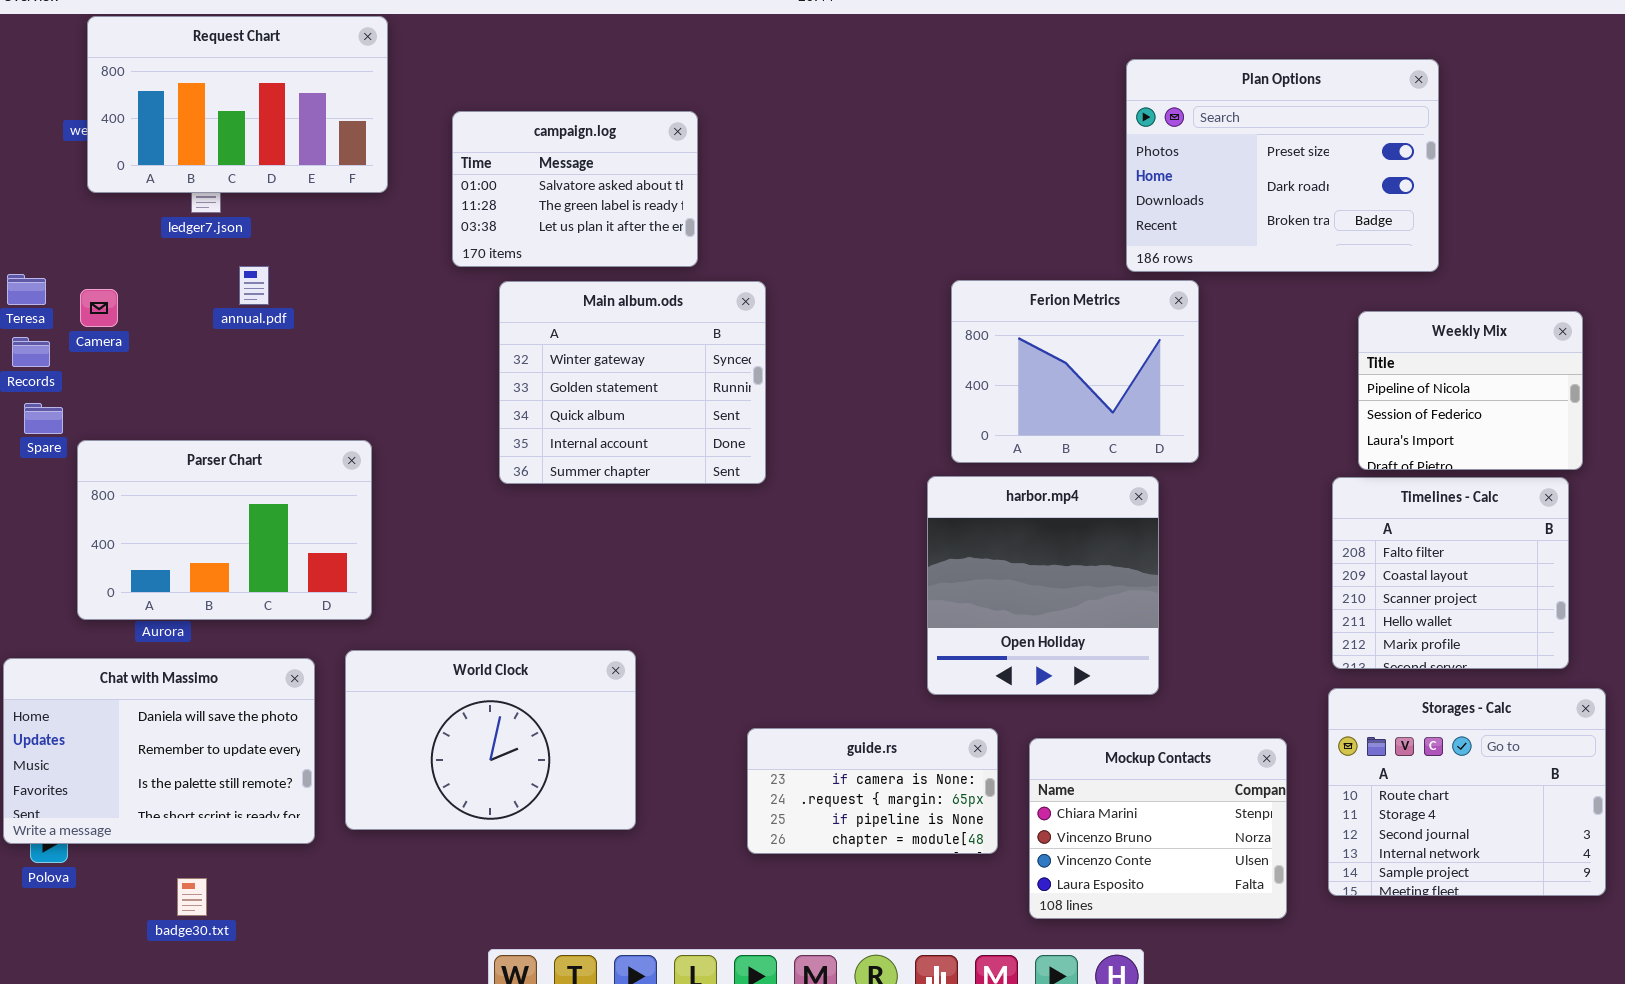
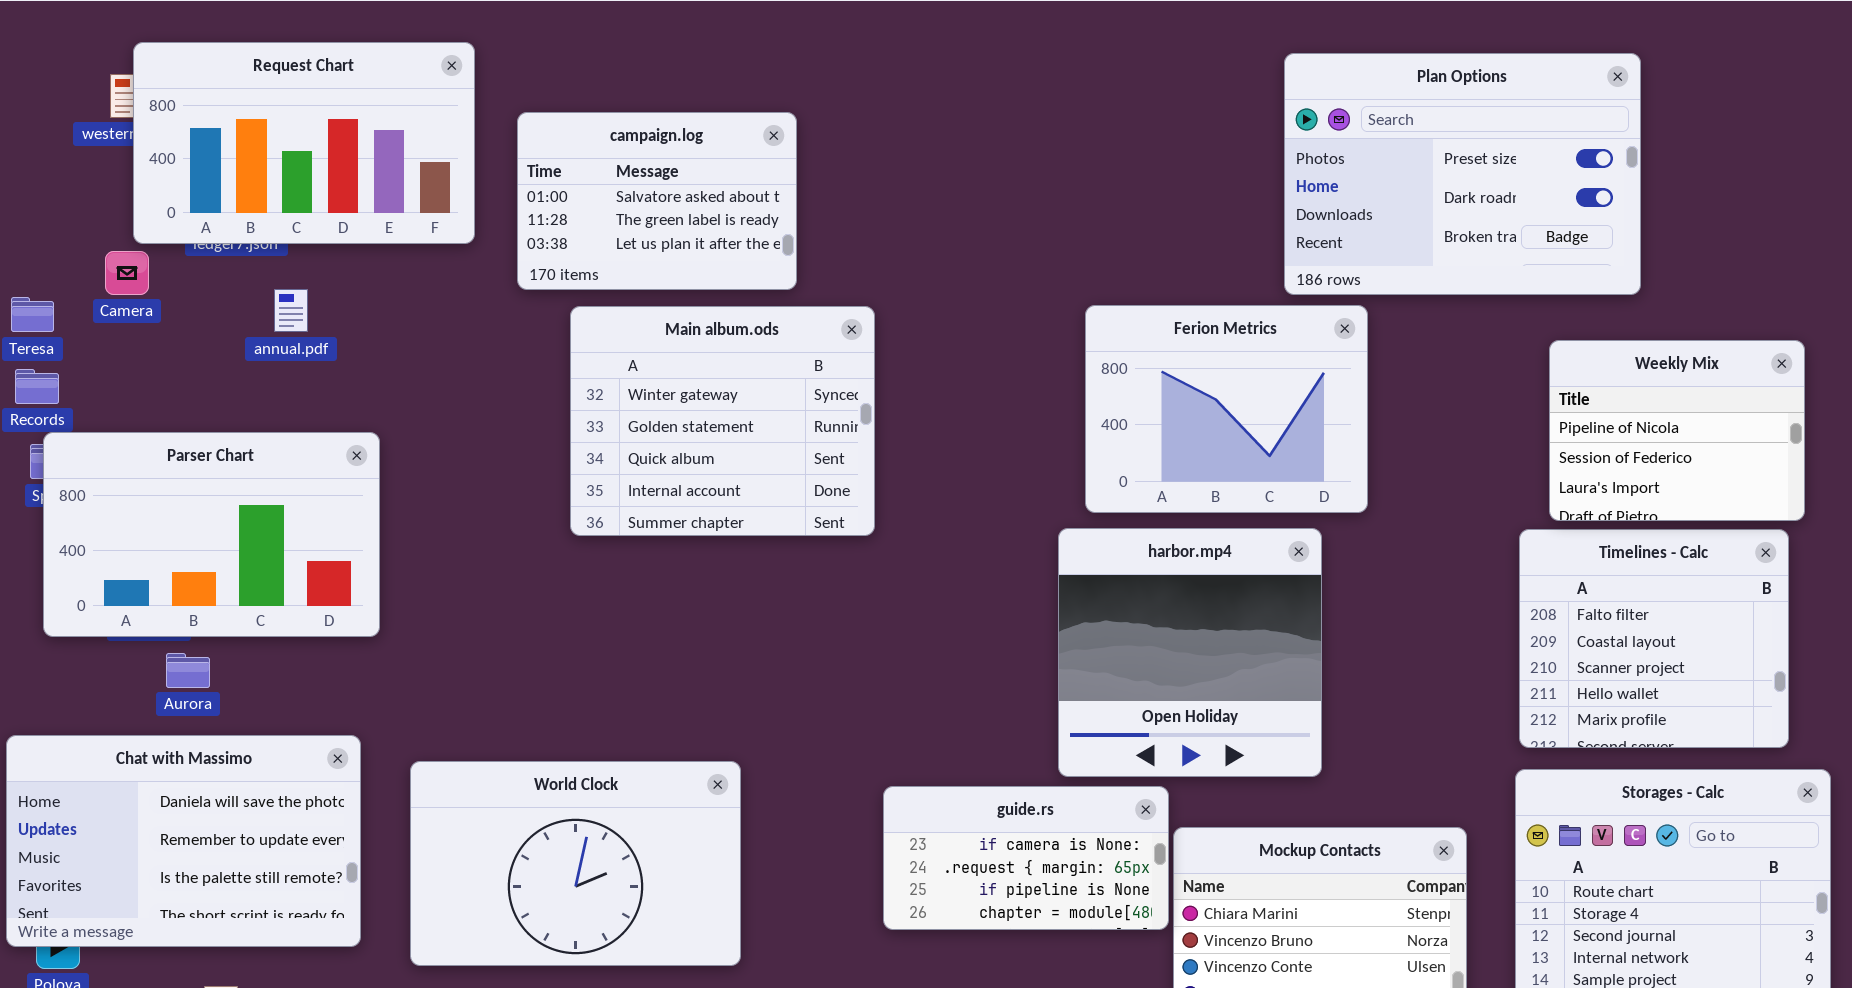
Request Chart: [87,16,388,193] -> [133,42,475,244], moved
Camera: [80,289,118,327] -> [105,251,149,295], moved
Parser Chart: [77,440,372,620] -> [43,432,380,637], moved
World Clock: [345,650,636,830] -> [410,761,741,966], moved
guide.rs: [747,728,998,854] -> [883,786,1169,930], moved

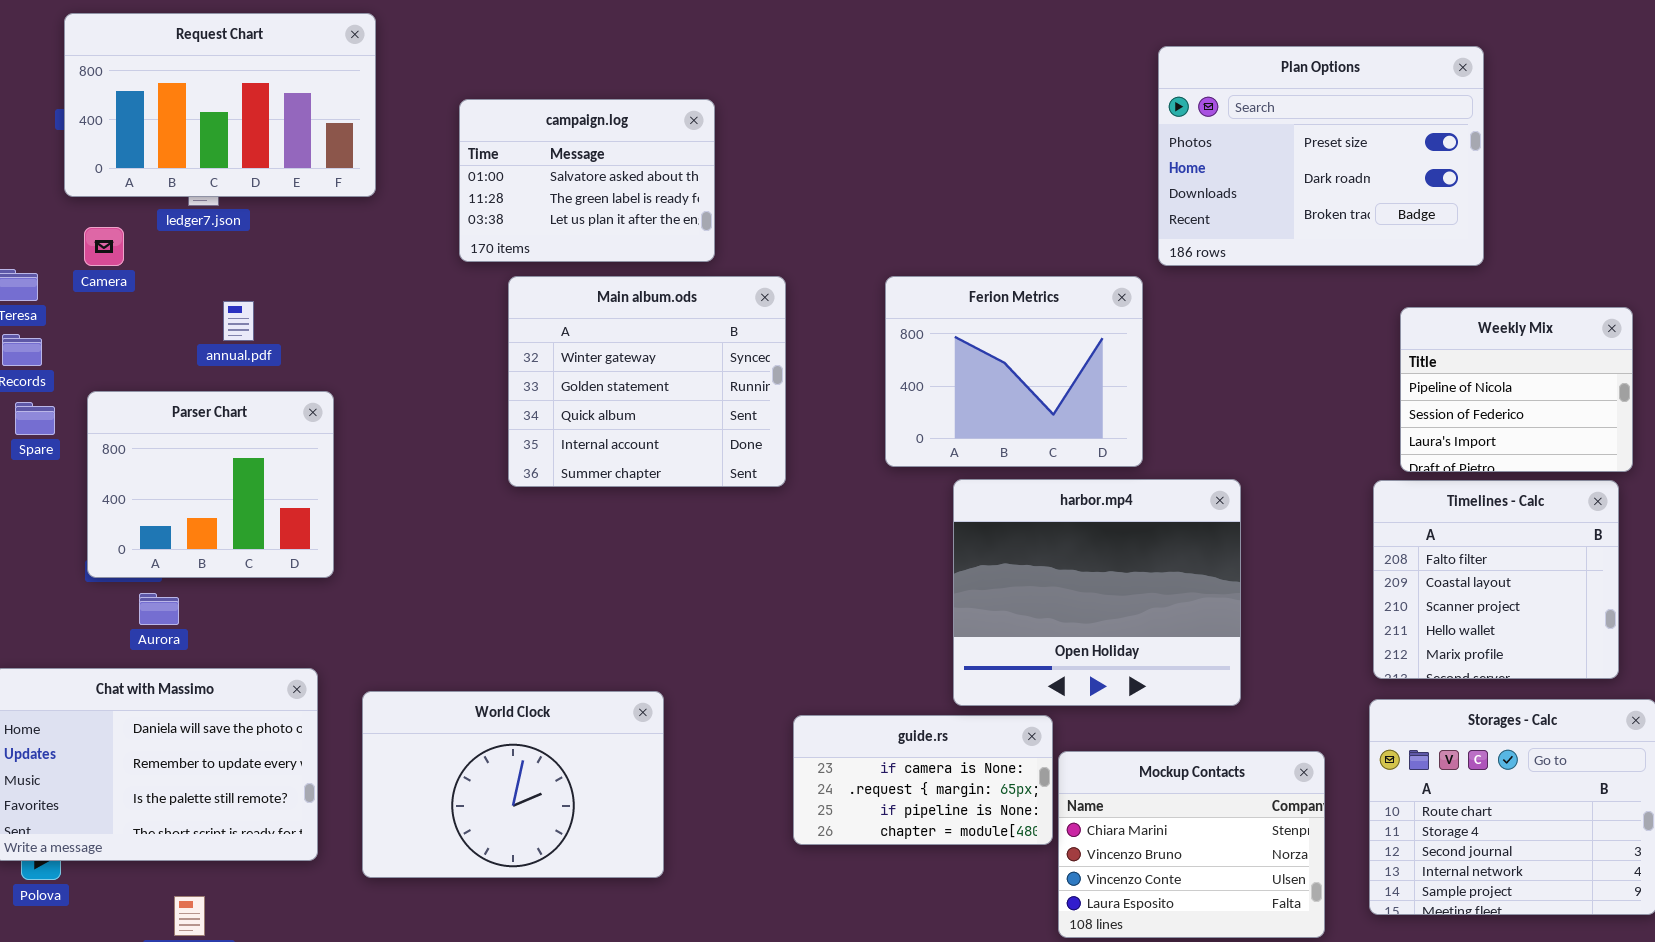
Request Chart: [133,42,475,244] -> [64,13,376,197], moved
annual.pdf: [274,289,308,332] -> [223,301,254,341], moved
Ferion Metrics: [1085,305,1368,513] -> [885,276,1143,467], moved
Parser Chart: [43,432,380,637] -> [87,391,334,578], resized
harbor.mp4: [1058,528,1322,777] -> [953,479,1241,706], resized

